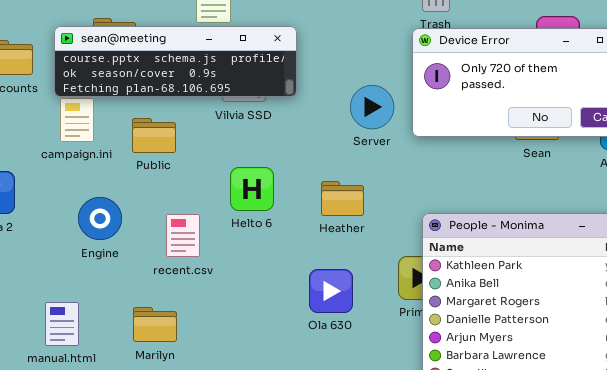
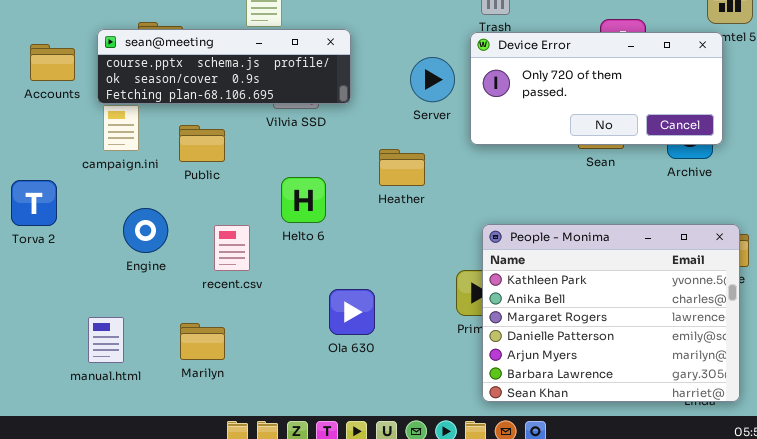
Server: [350,85,394,129] -> [410,57,455,102], moved
Heather: [321,181,364,216] -> [379,149,425,186], moved
Ola 630: [309,269,353,313] -> [329,289,375,335], moved

